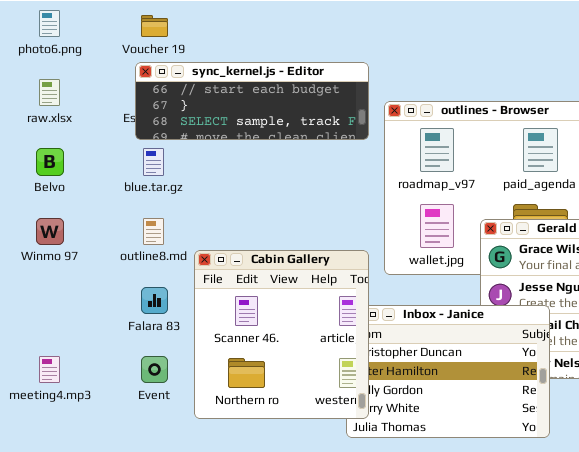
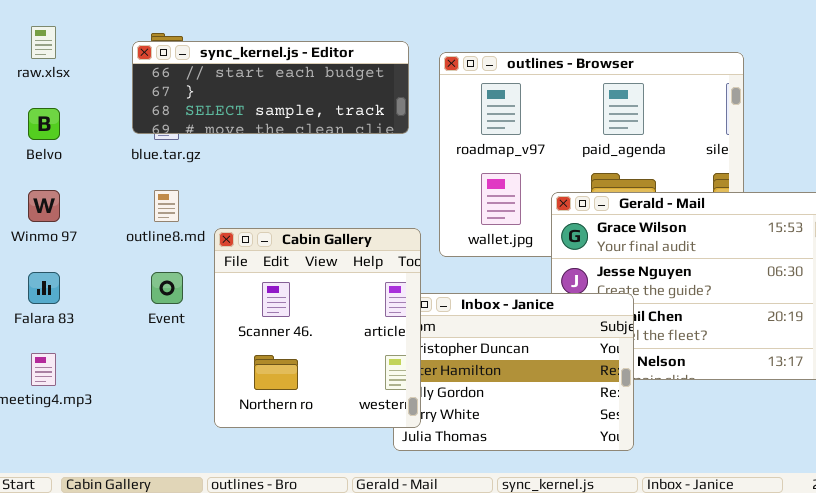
sync_kernel.js - Editor: [135,62,369,140] -> [132,41,409,134], moved
Falara 83: [141,287,168,314] -> [28,272,60,304], moved
Event: [141,356,168,383] -> [151,272,183,304], moved

